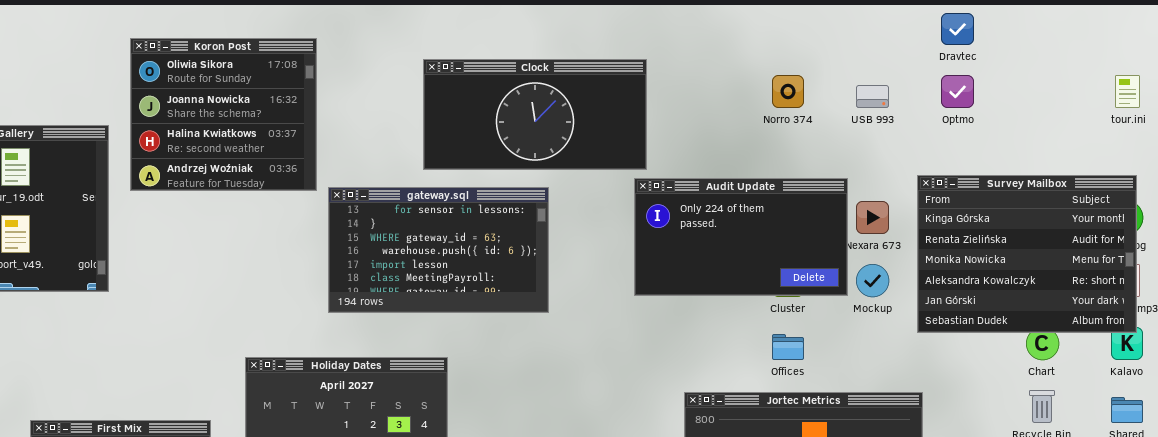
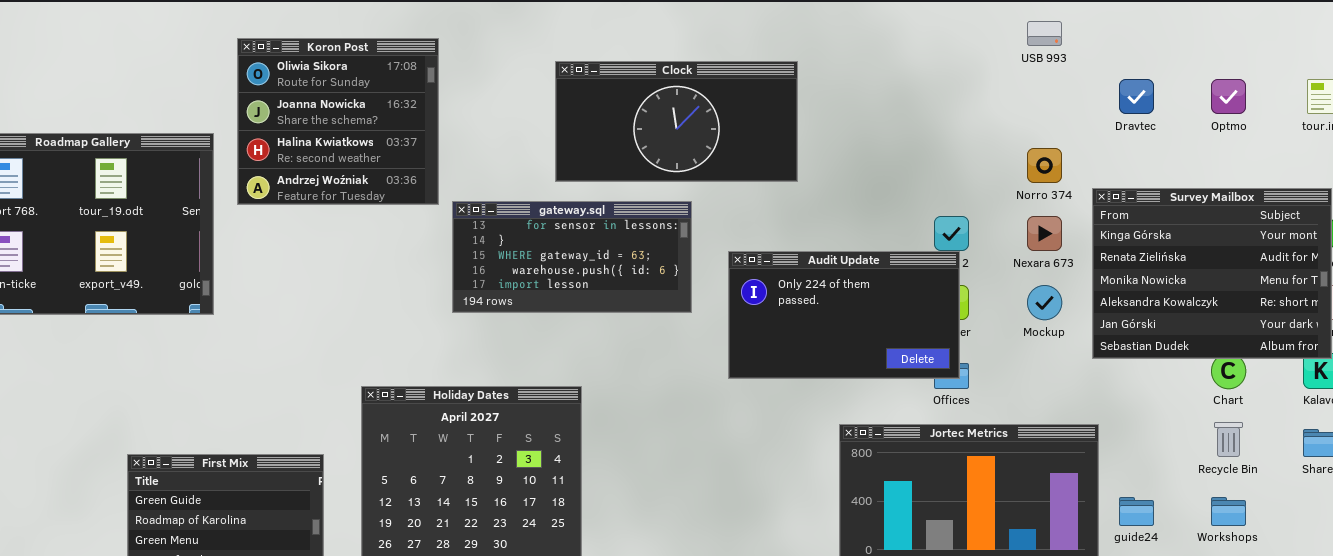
Dravtec: [941,13,974,45] -> [1119,79,1154,114], moved
Norro 374: [772,75,804,108] -> [1027,148,1062,183], moved
Optmo: [941,75,974,108] -> [1211,79,1246,114], moved
USB 993: [856,85,889,108] -> [1027,21,1062,46], moved
Audit Update: [634,178,848,296] -> [728,251,960,379], moved
gateway.sql: [328,187,549,313] -> [452,201,692,313], resized

